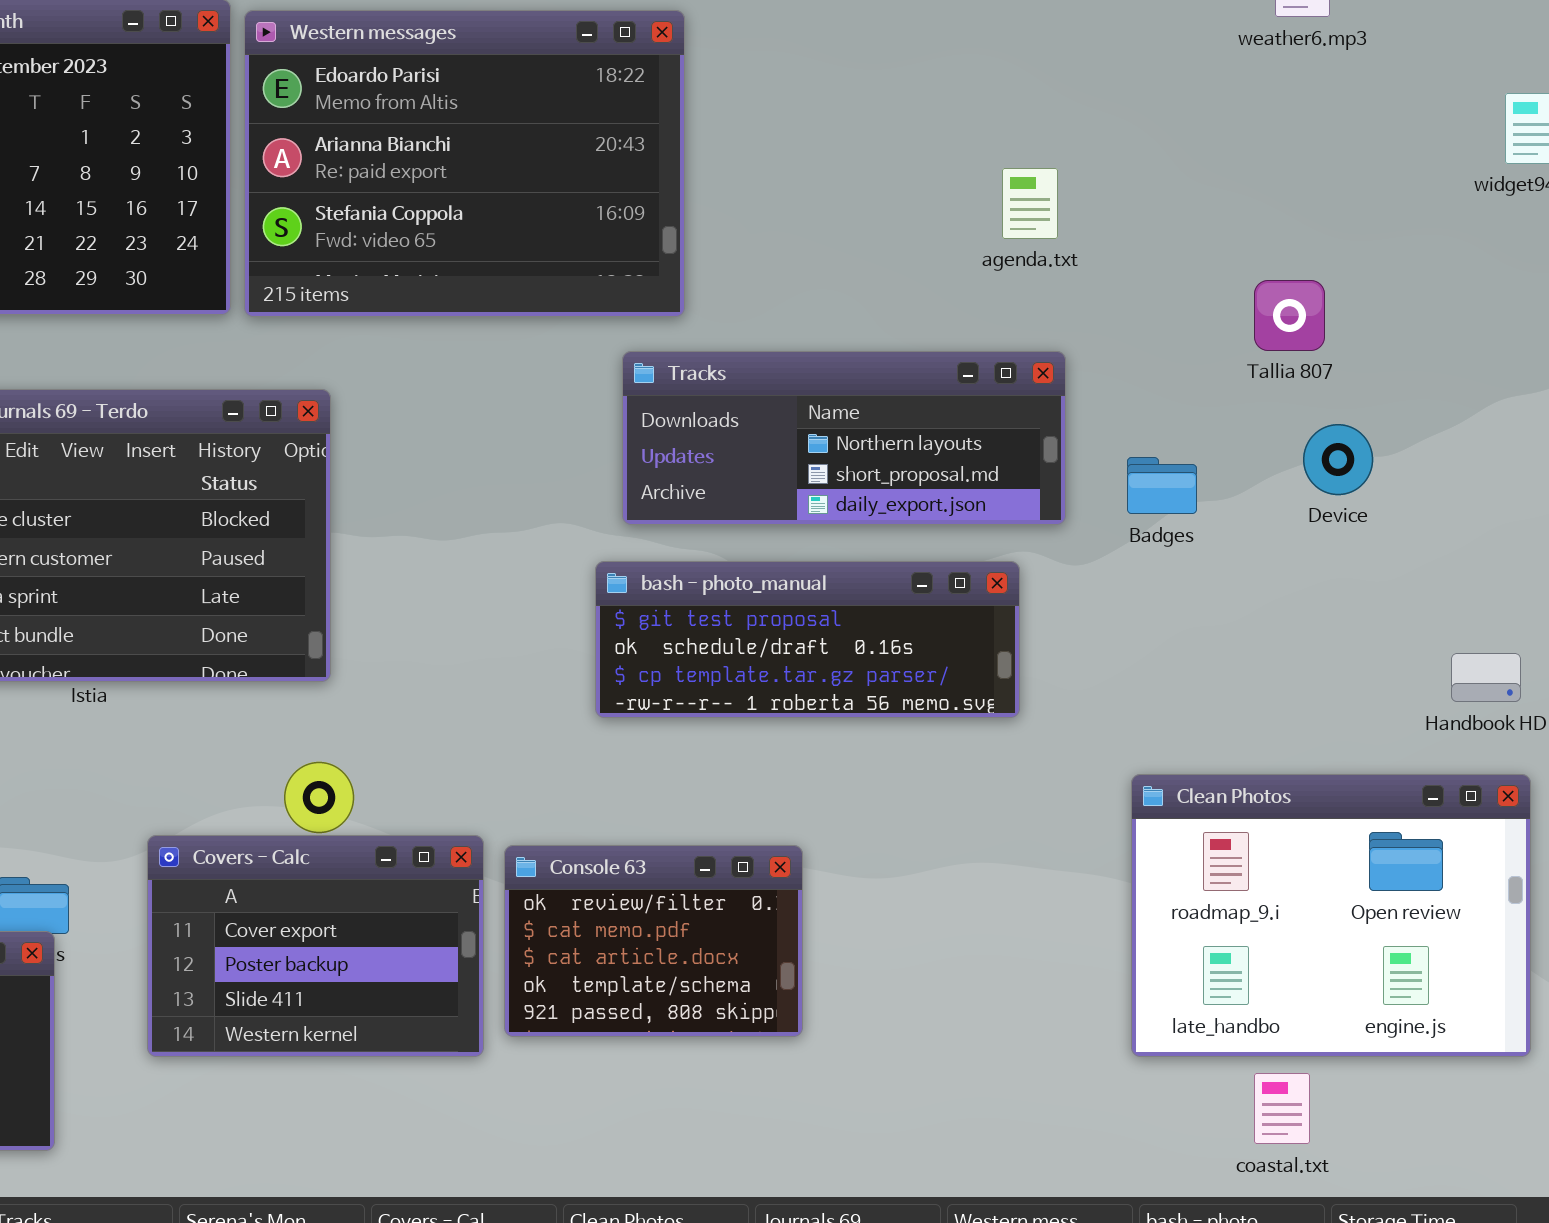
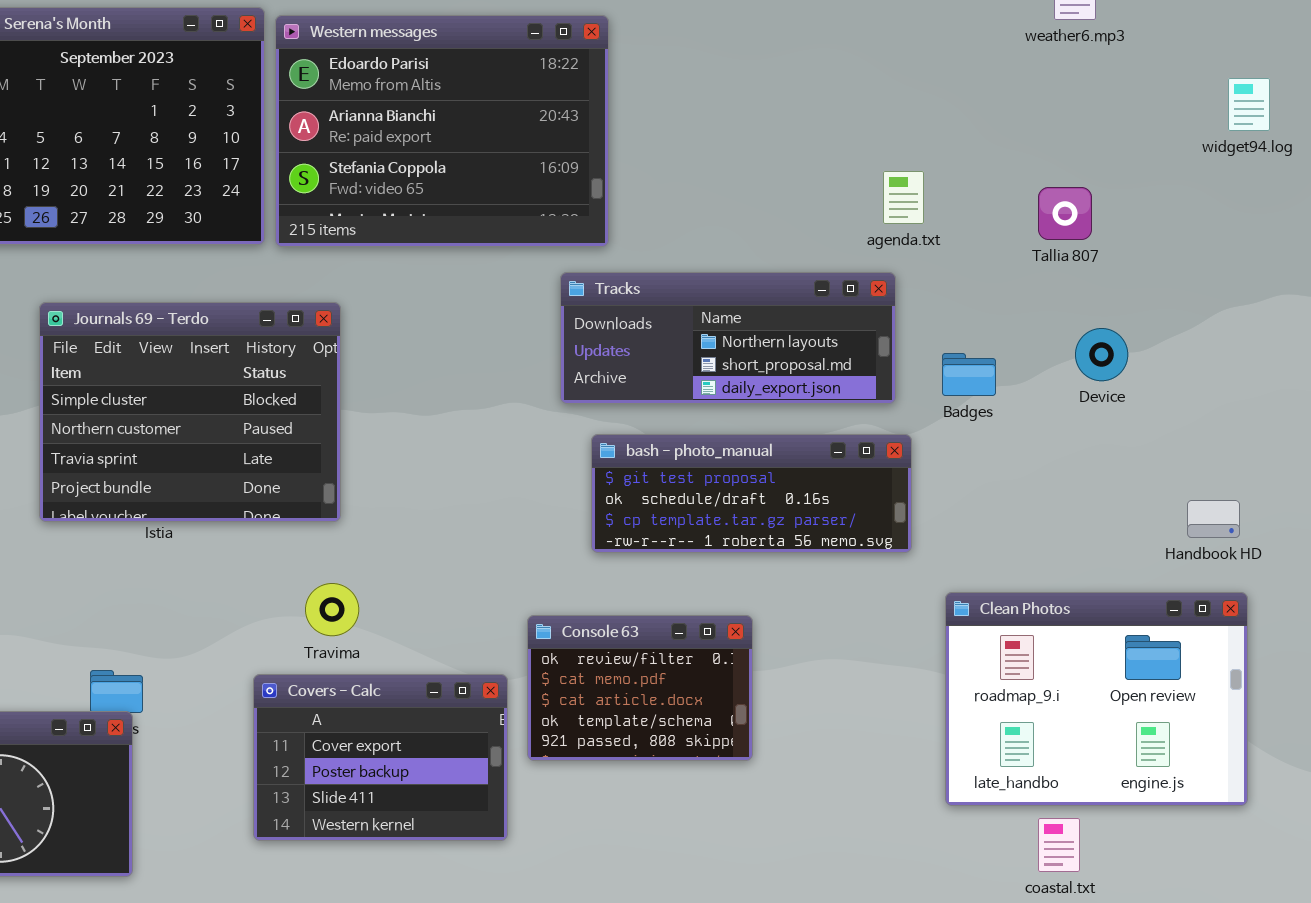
agenda.txt: [1002,168,1058,239] -> [883,171,924,224], moved
Tallia 807: [1254,280,1325,351] -> [1038,187,1092,240], moved
bash - photo_manual: [595,561,1020,718] -> [591,434,912,553], moved
Covers - Calc: [147,835,484,1057] -> [253,674,508,841], moved
Console 63: [504,845,803,1037] -> [527,615,753,761], moved

